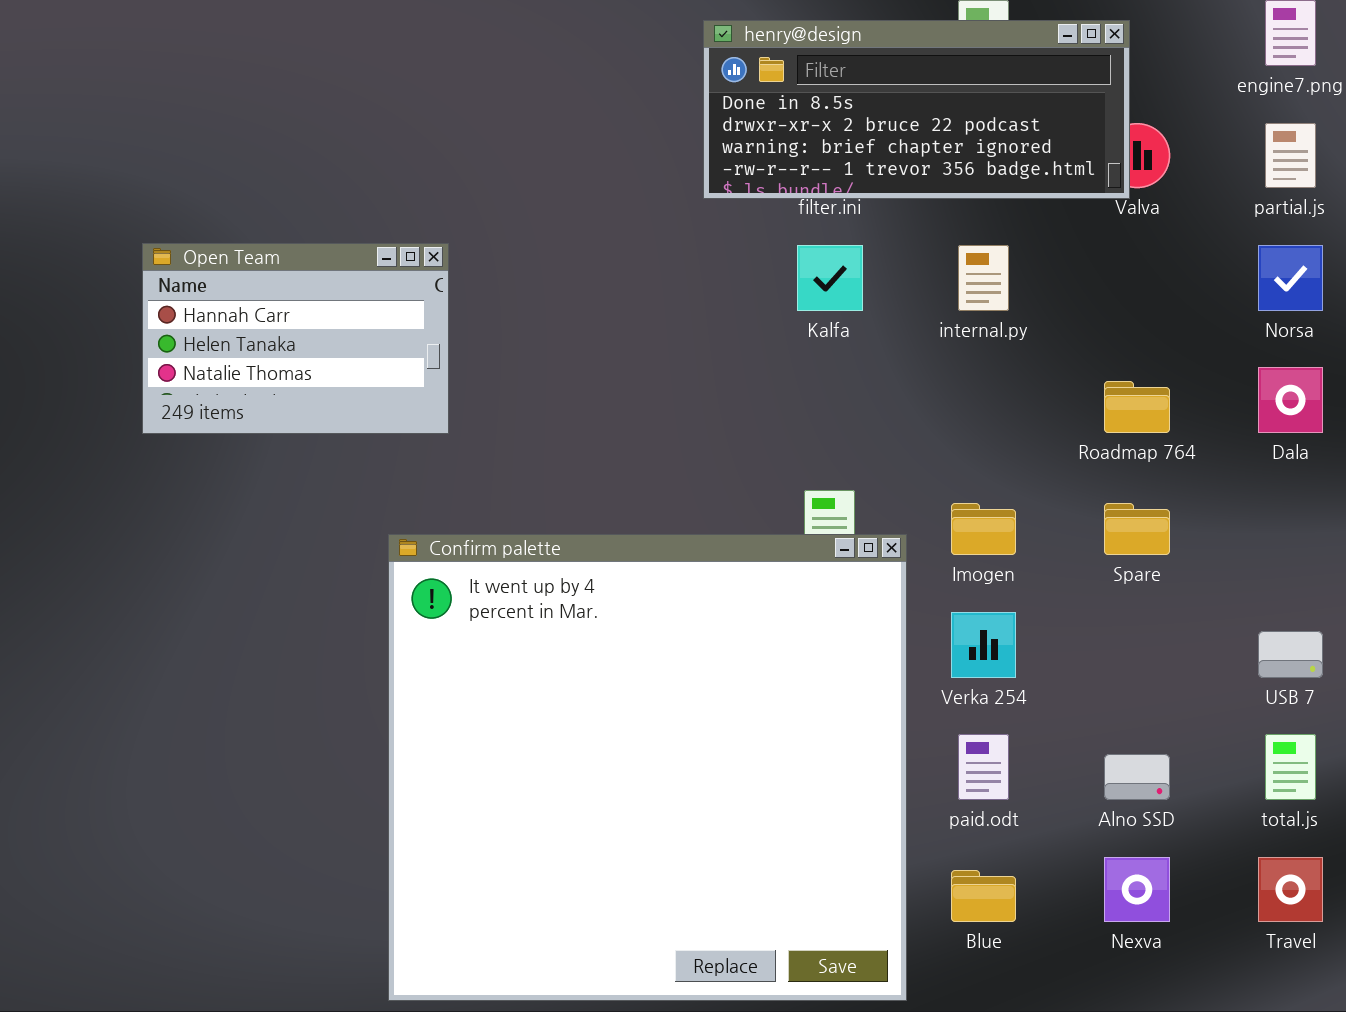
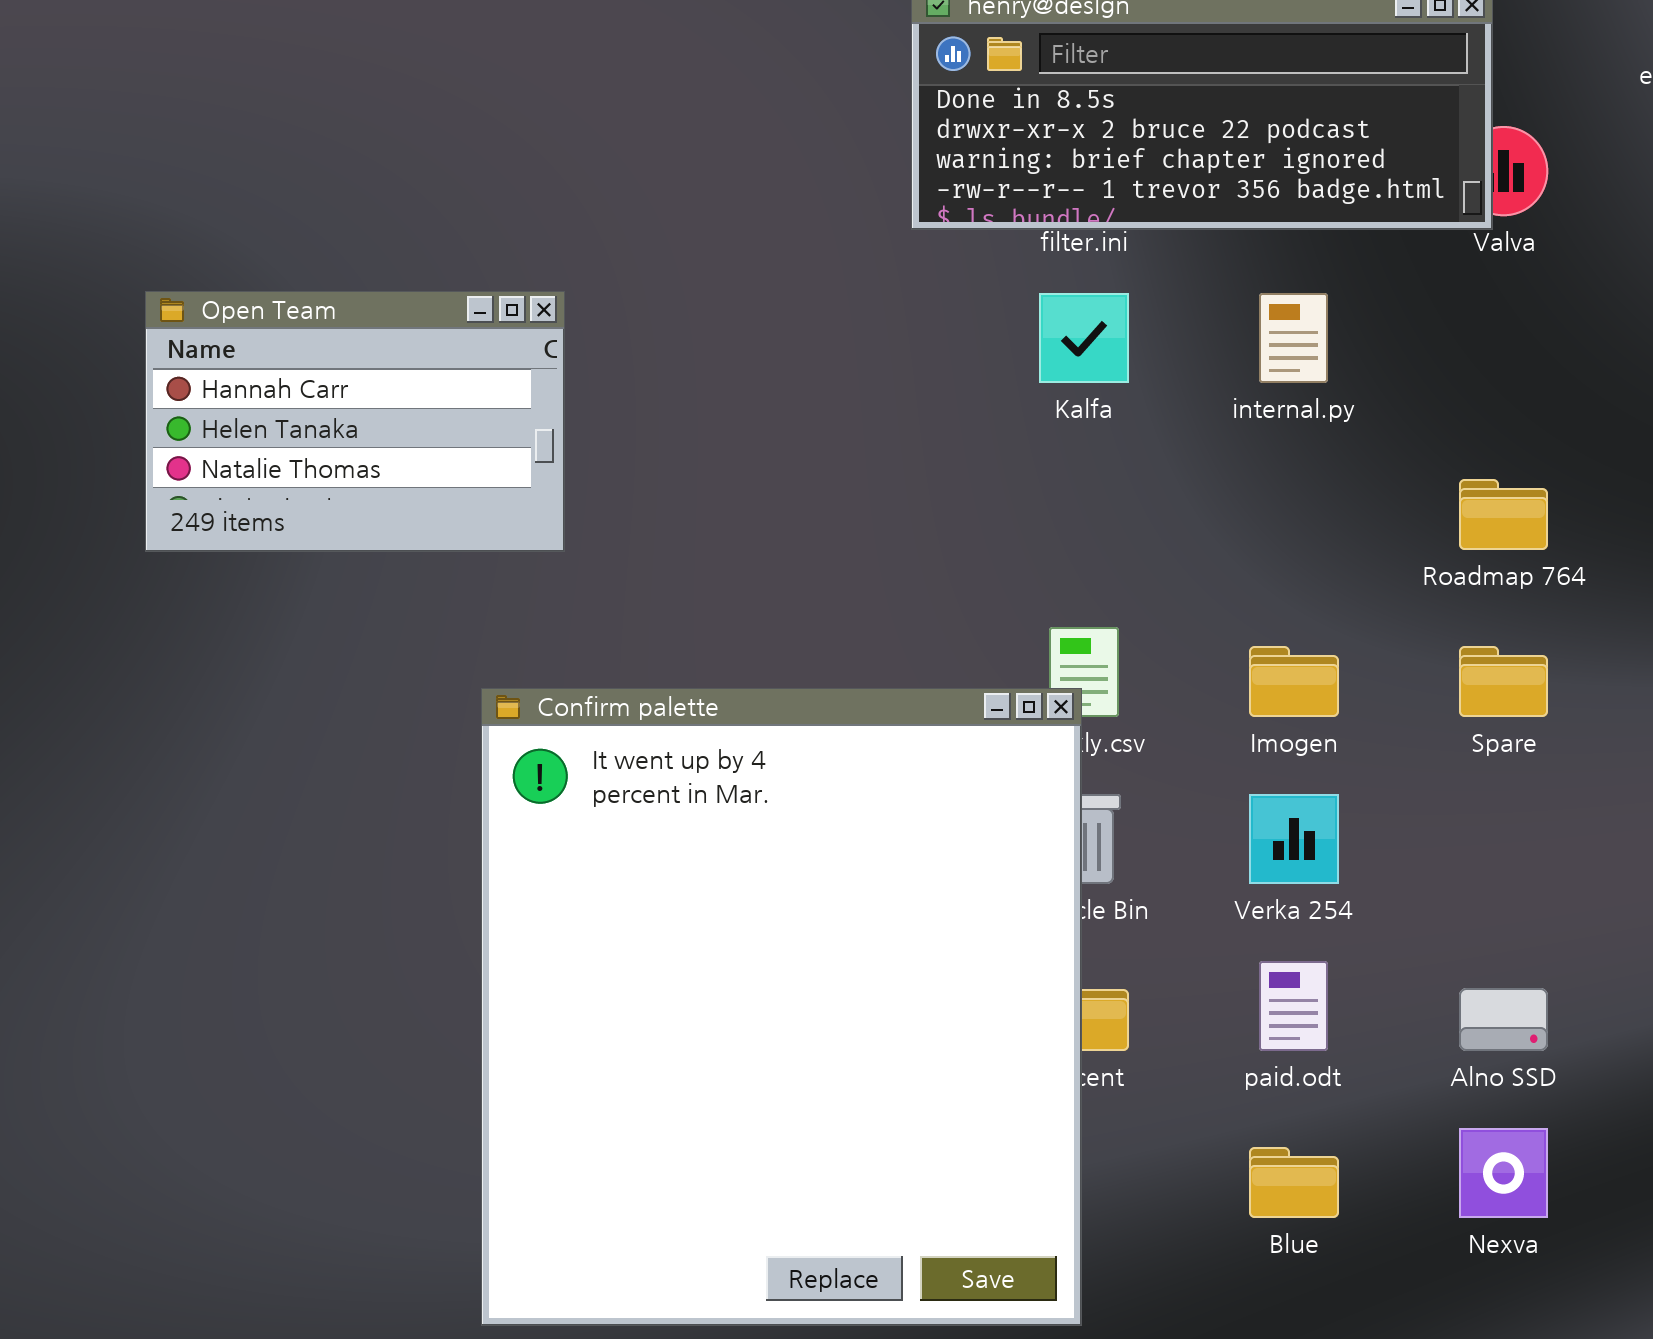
Confirm palette: [388,534,907,1001] -> [481,688,1082,1326], resized

